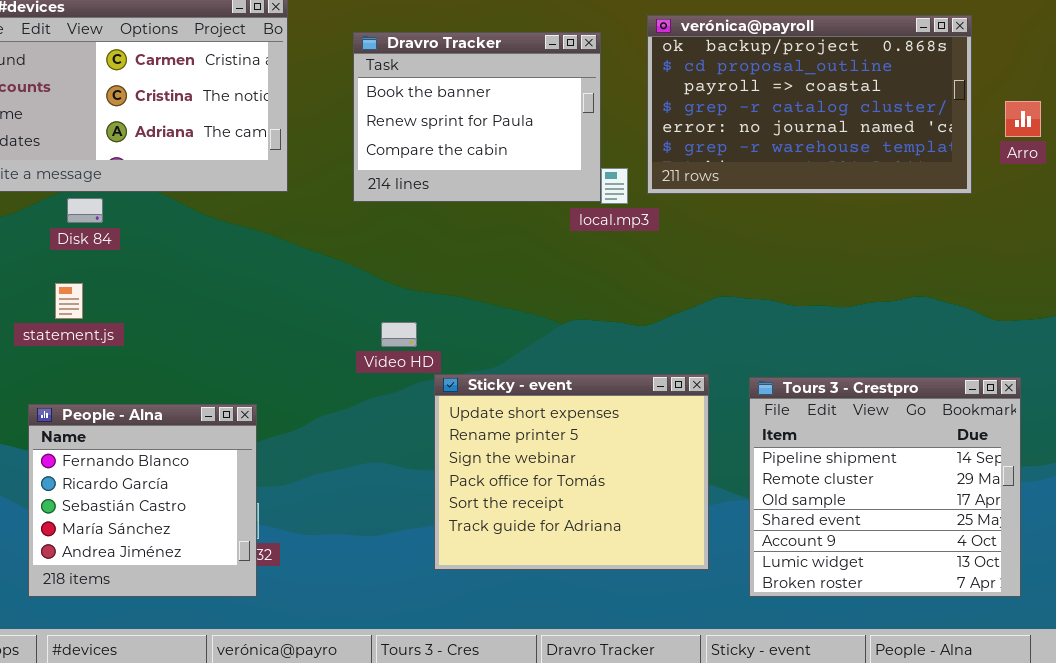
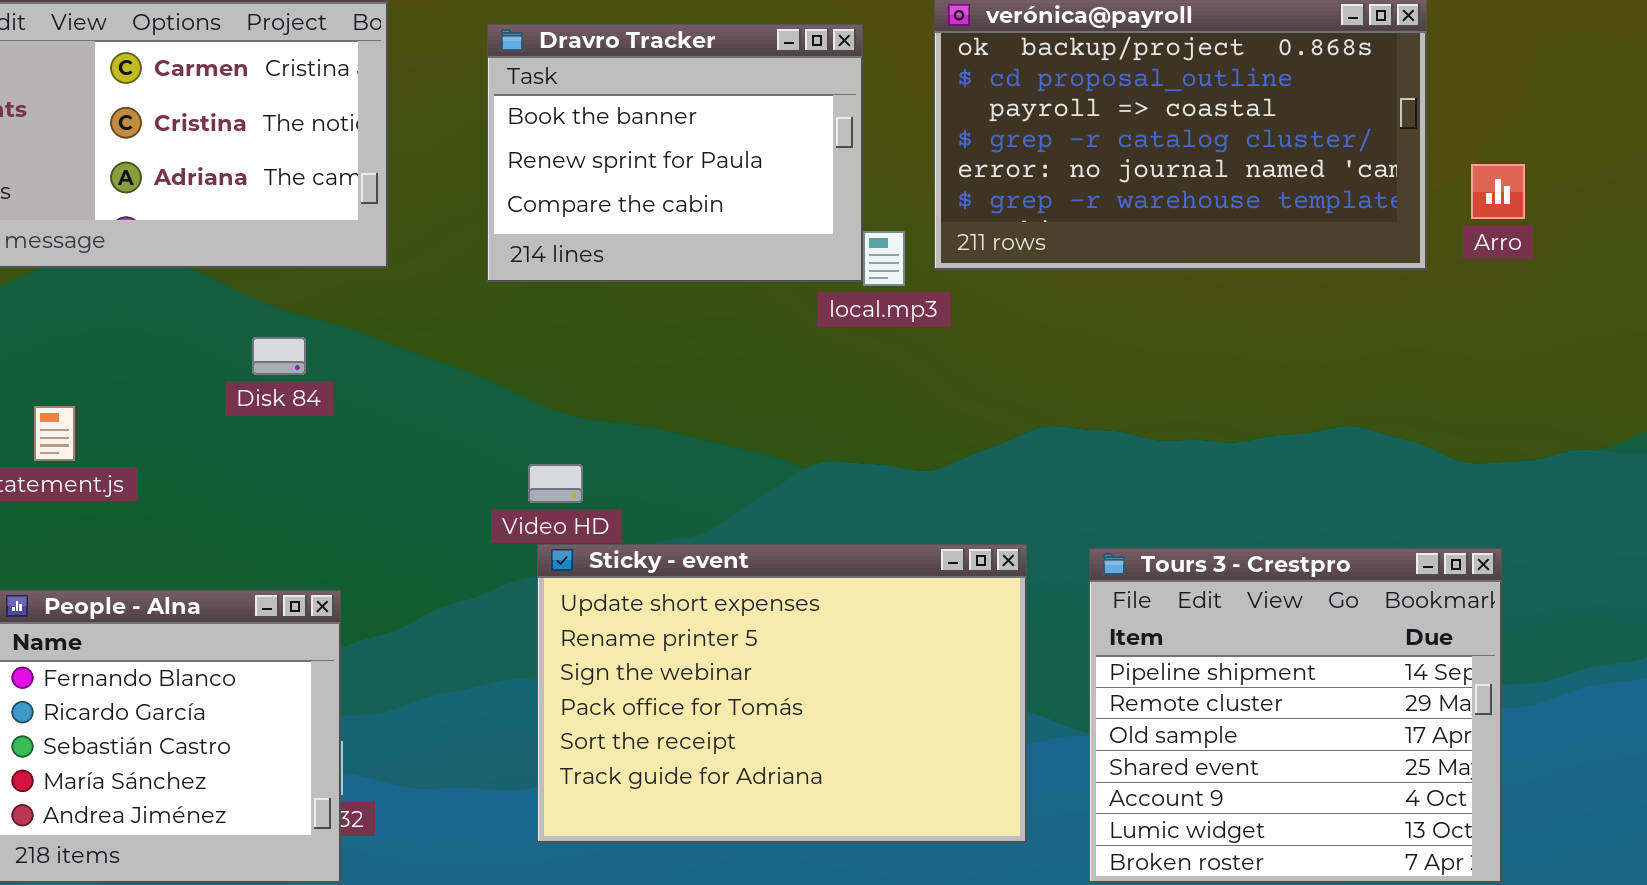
Arro: [1005,101,1041,137] -> [1471,164,1525,219], moved
Disk 84: [67,198,103,223] -> [252,337,306,375], moved
Sticky - event: [434,374,709,570] -> [537,544,1027,843], resized

